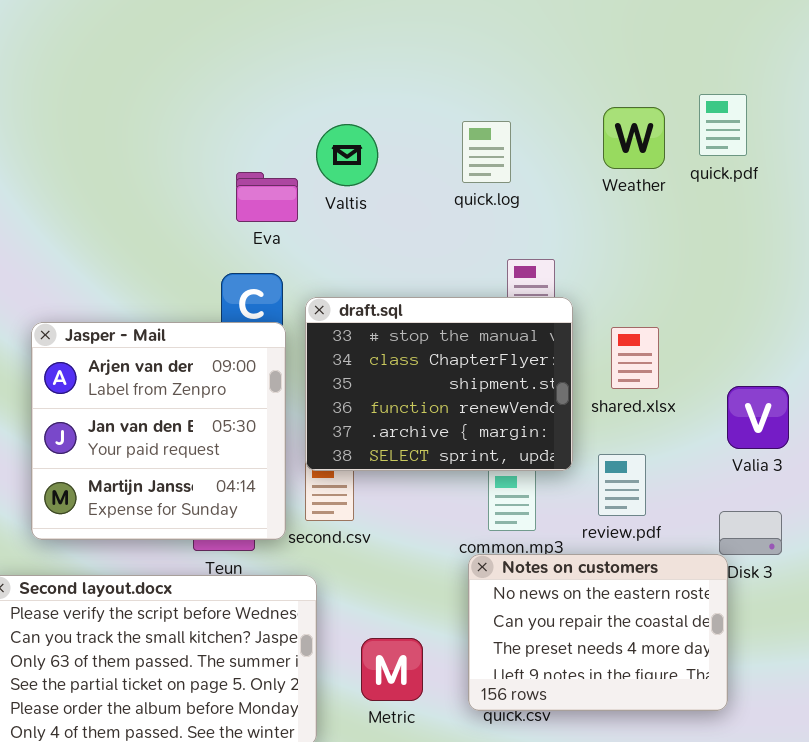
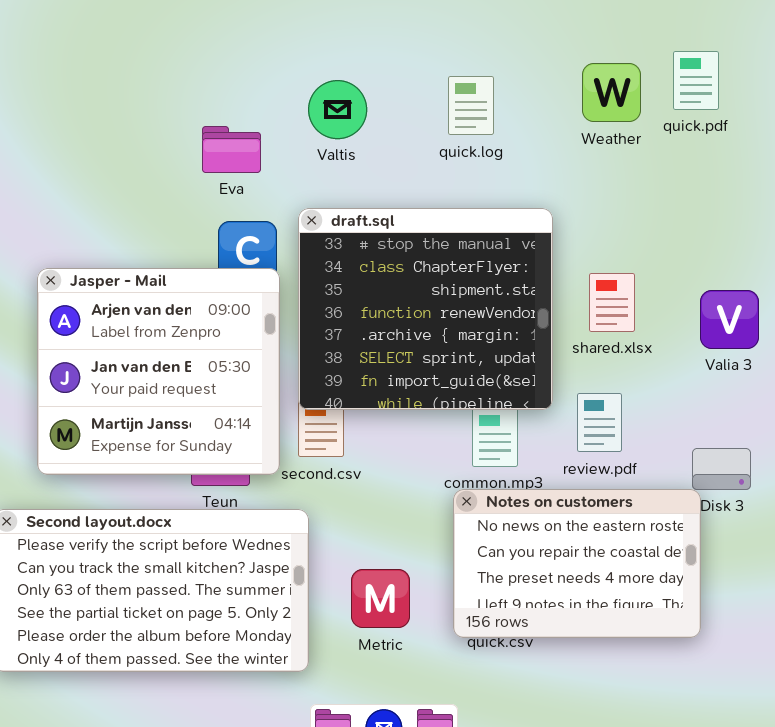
Eva: [236,172,298,222] -> [202,126,261,173], moved
draft.sql: [305,297,573,471] -> [298,208,553,410], resized
Valia 3: [727,386,789,449] -> [700,290,759,349], moved

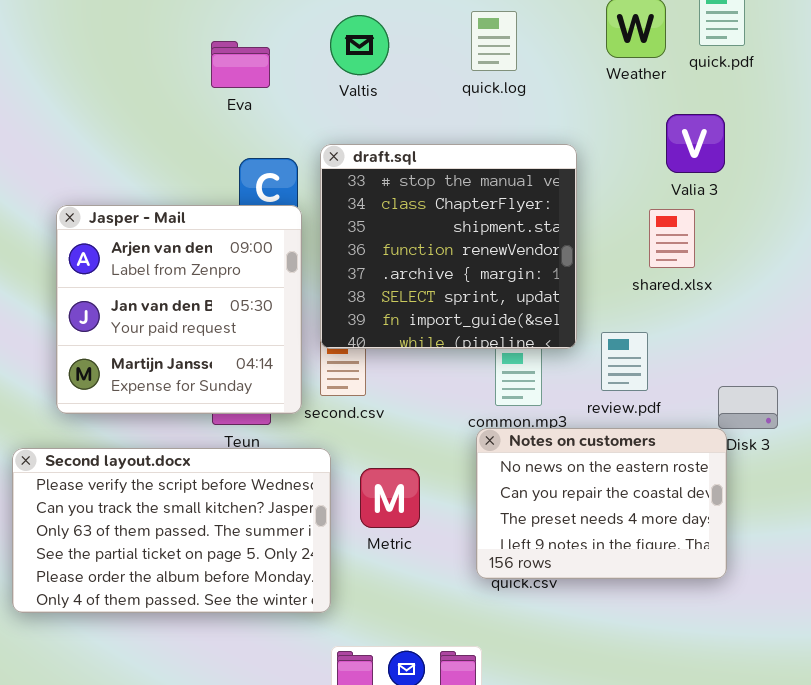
Eva: [202,126,261,173] -> [211,41,270,88], moved
shared.xlsx: [589,273,635,332] -> [649,209,695,268], moved
Valia 3: [700,290,759,349] -> [666,114,725,173], moved
Metric: [351,569,410,628] -> [360,468,420,528], moved

